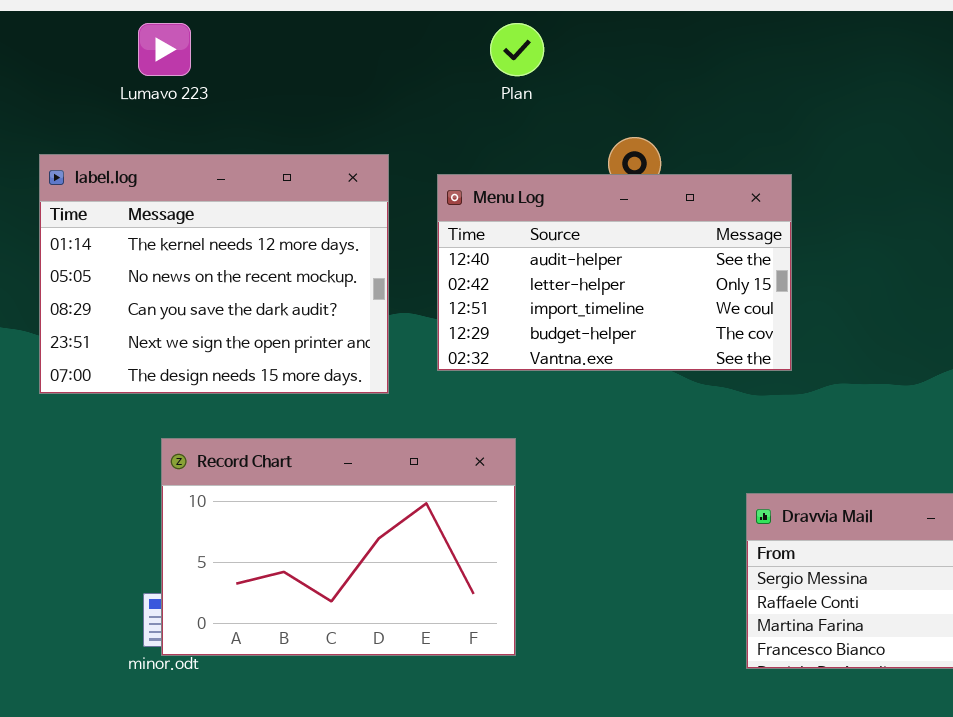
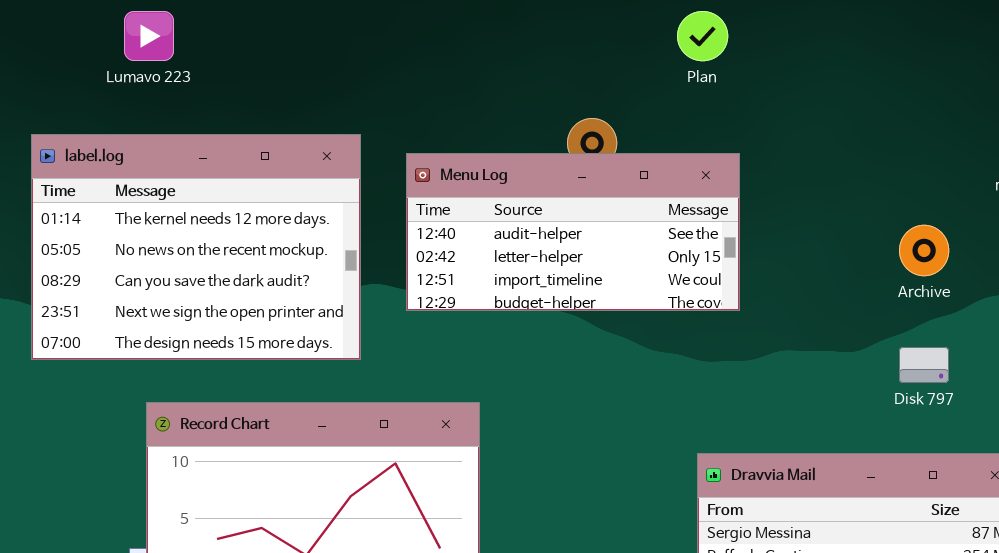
Plan: [490,23,544,76] -> [677,11,728,61], moved
Menu Log: [437,174,792,371] -> [406,153,740,311], resized

